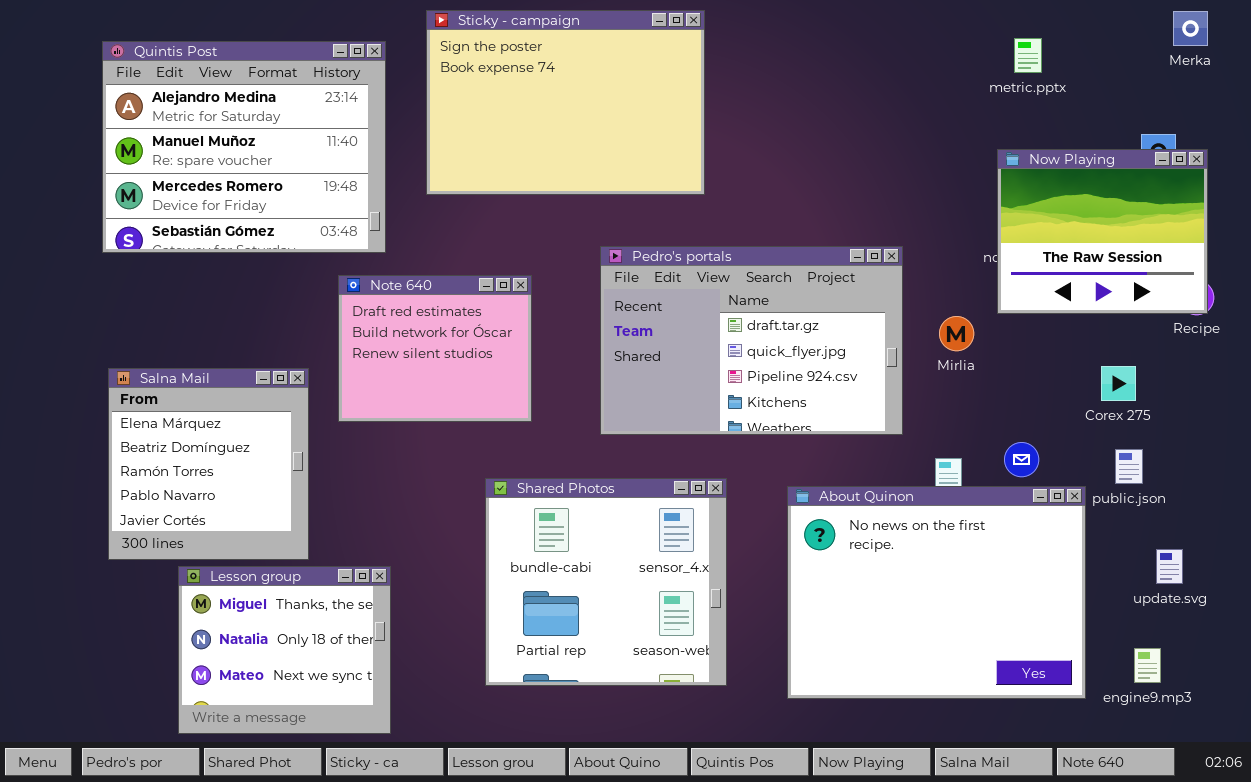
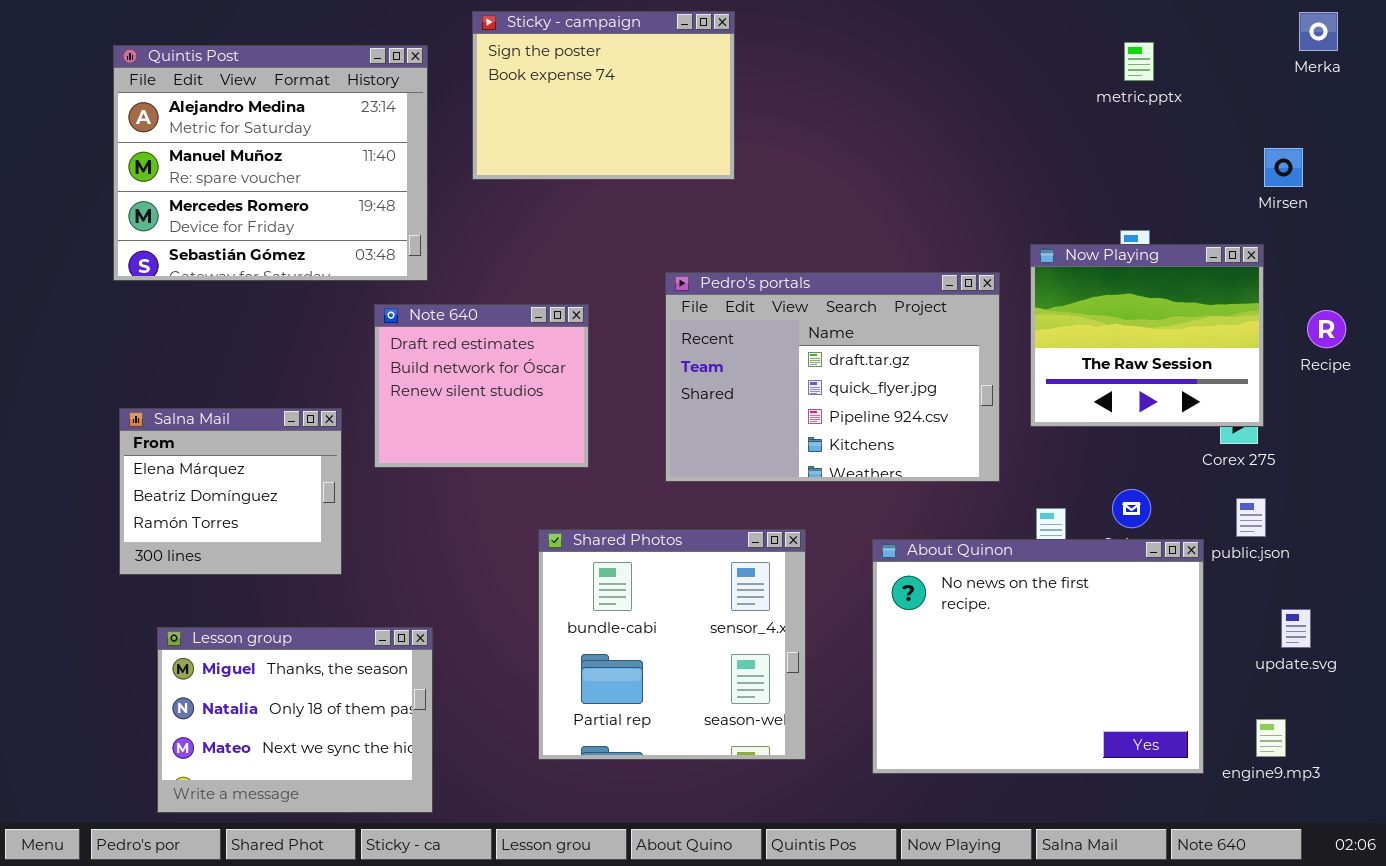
Sticky - campaign: [426,10,705,195] -> [472,11,735,180], resized
Now Playing: [997,149,1208,314] -> [1030,244,1264,427], moved
Salna Mail: [108,368,309,560] -> [119,408,342,575], resized
Lesson group: [178,566,391,734] -> [157,627,433,813], resized

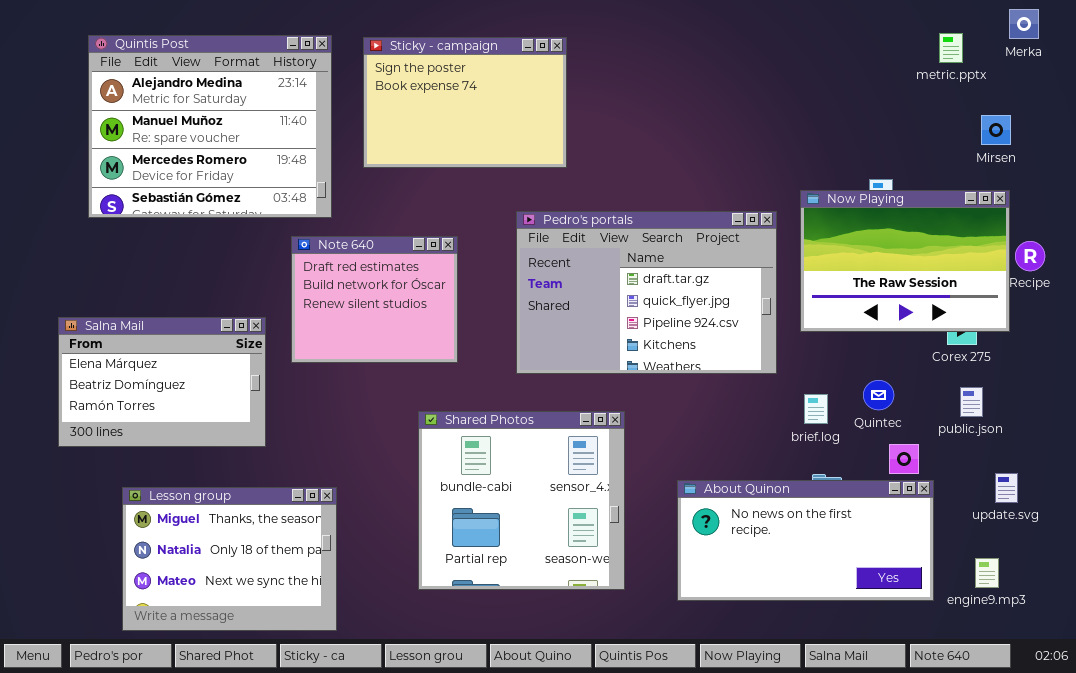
Sticky - campaign: [472,11,735,180] -> [363,37,567,168], moved
metric.pptx: [1124,42,1154,81] -> [939,33,963,63], moved
Now Playing: [1030,244,1264,427] -> [800,190,1010,332], resized
Salna Mail: [119,408,342,575] -> [58,317,266,447], resized
About Quinon: [872,539,1204,774] -> [677,480,934,601], resized

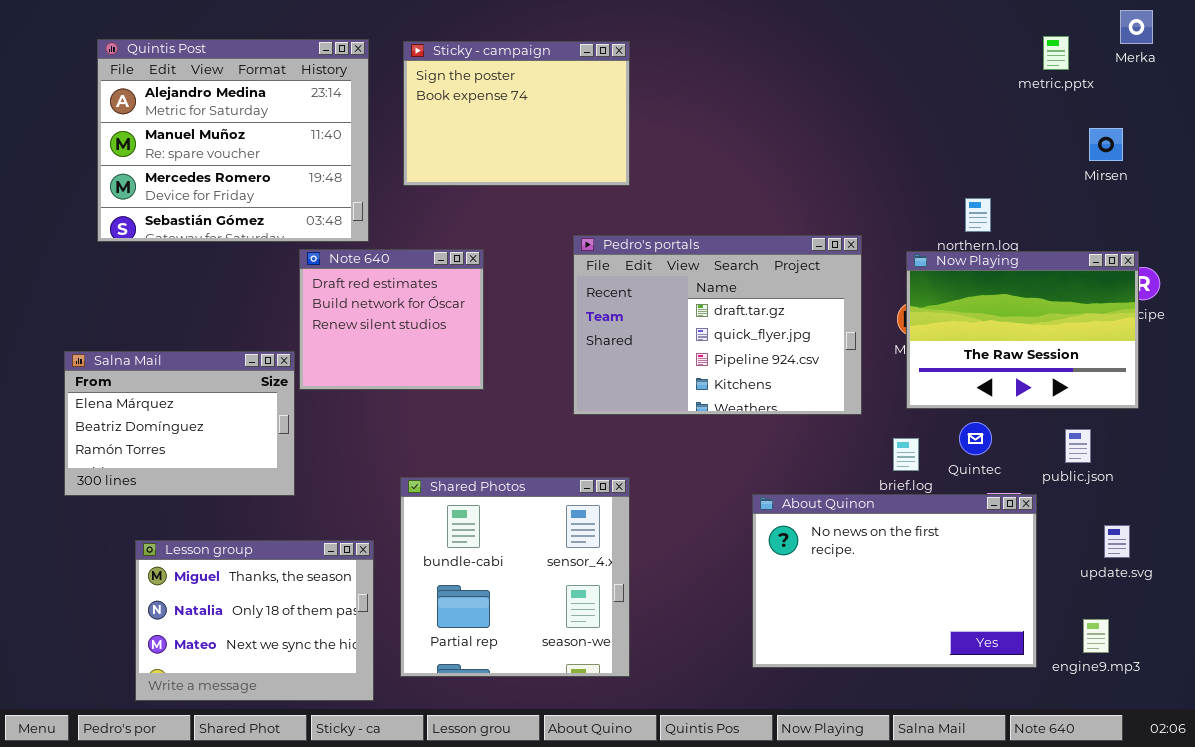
Now Playing: [800,190,1010,332] -> [906,251,1139,409], moved
Note 640: [291,236,458,363] -> [299,249,484,390], moved
Shared Photos: [418,411,625,590] -> [400,477,630,677], moved
About Quinon: [677,480,934,601] -> [752,494,1037,668], resized

